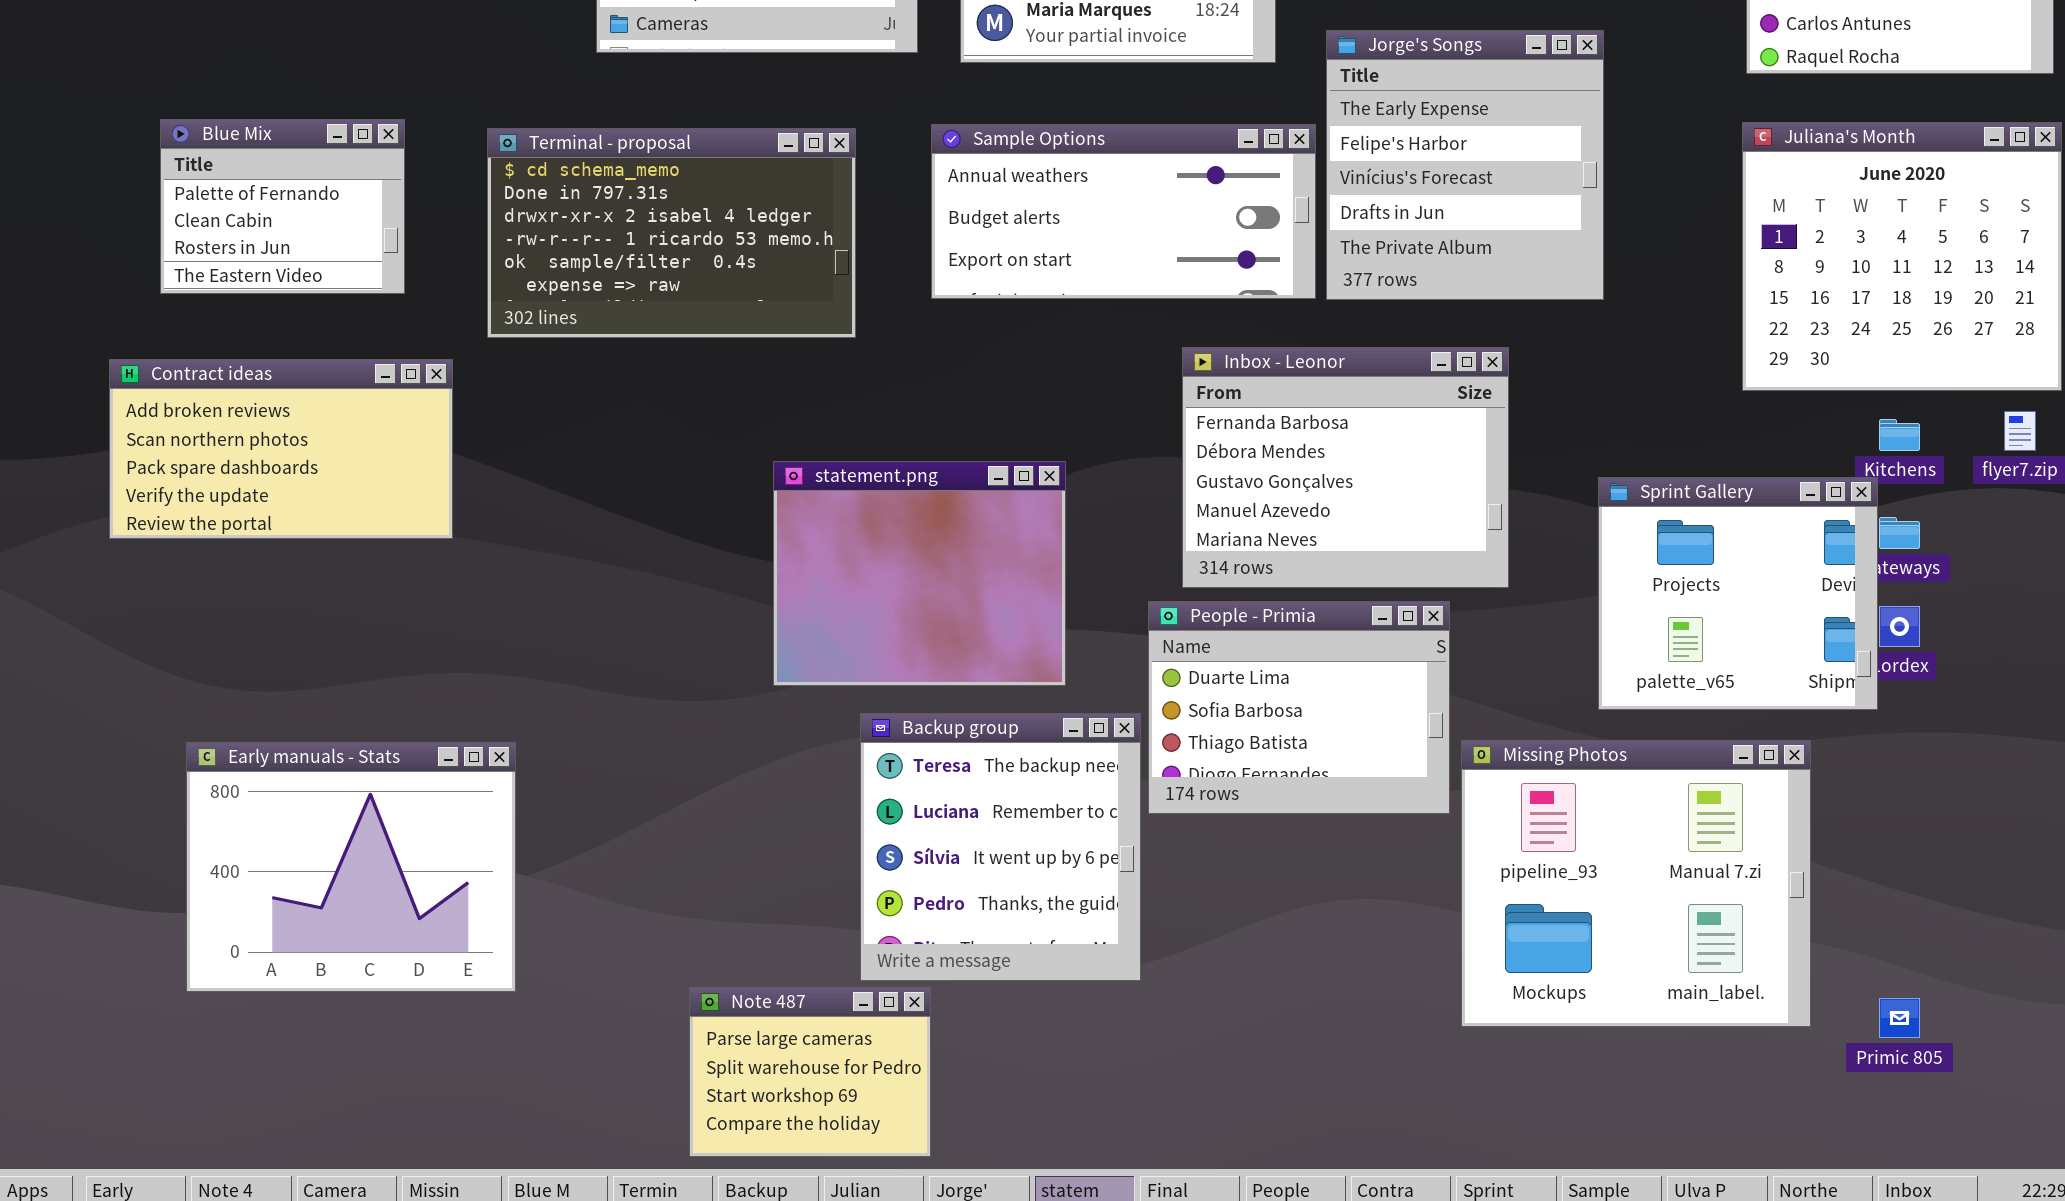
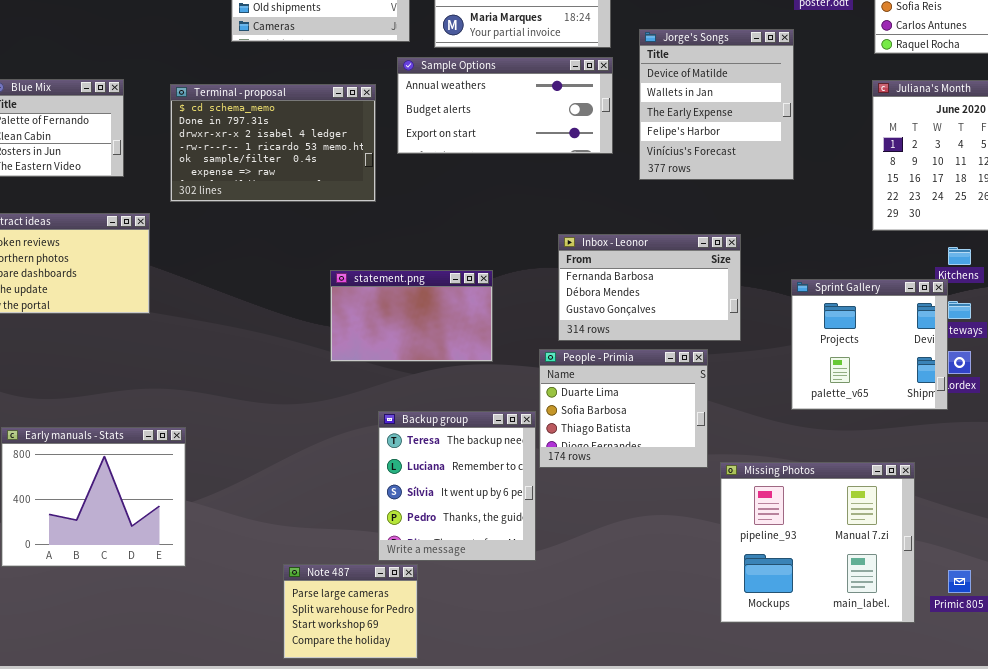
Jorge's Songs: [1326,30,1604,300] -> [639,29,794,180], scrolled up 2 rows
Sample Options: [931,124,1316,299] -> [397,57,613,154], moved
Inbox - Leonor: [1182,347,1509,588] -> [558,234,741,341], resized
statement.png: [773,461,1066,686] -> [330,270,493,362], resized
Missing Photos: [1461,740,1811,1027] -> [720,462,915,623], moved

